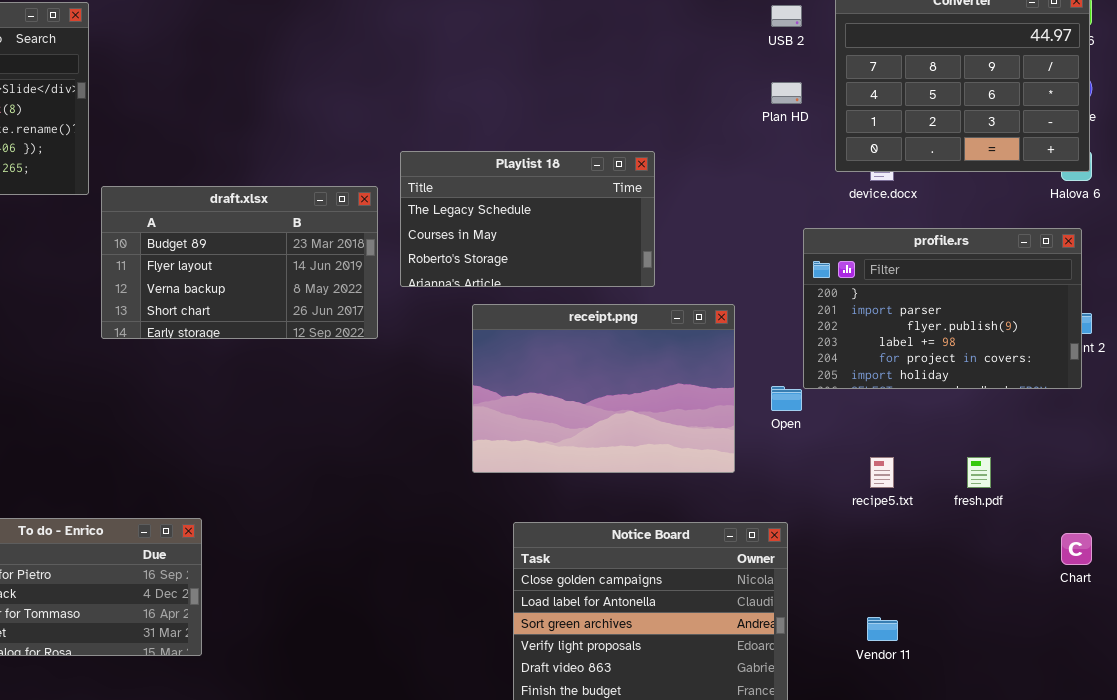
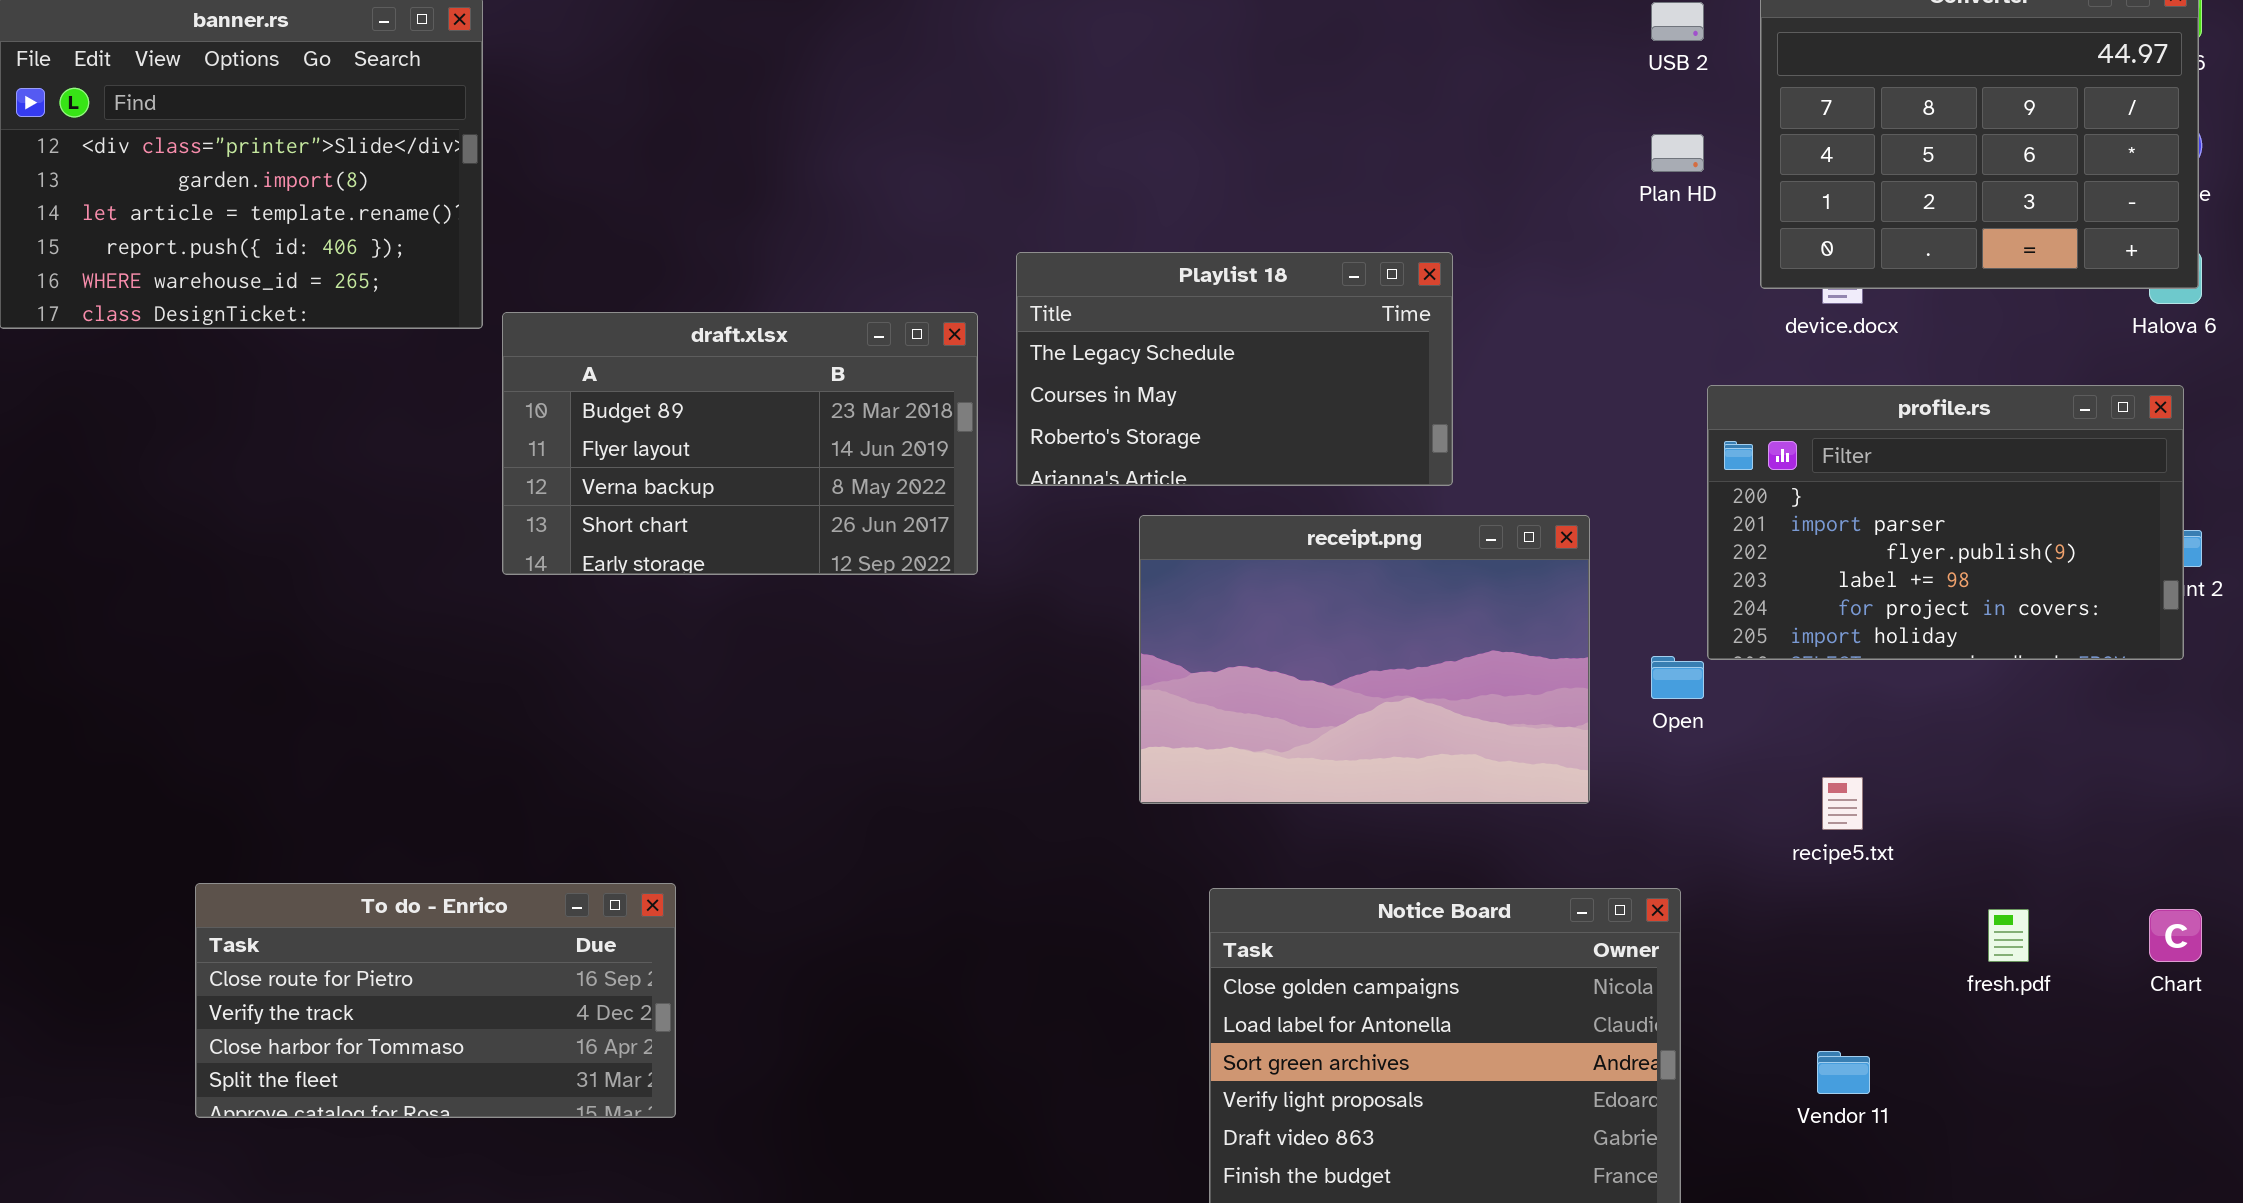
fresh.pdf: [967,457,991,488] -> [1988,909,2029,962], moved

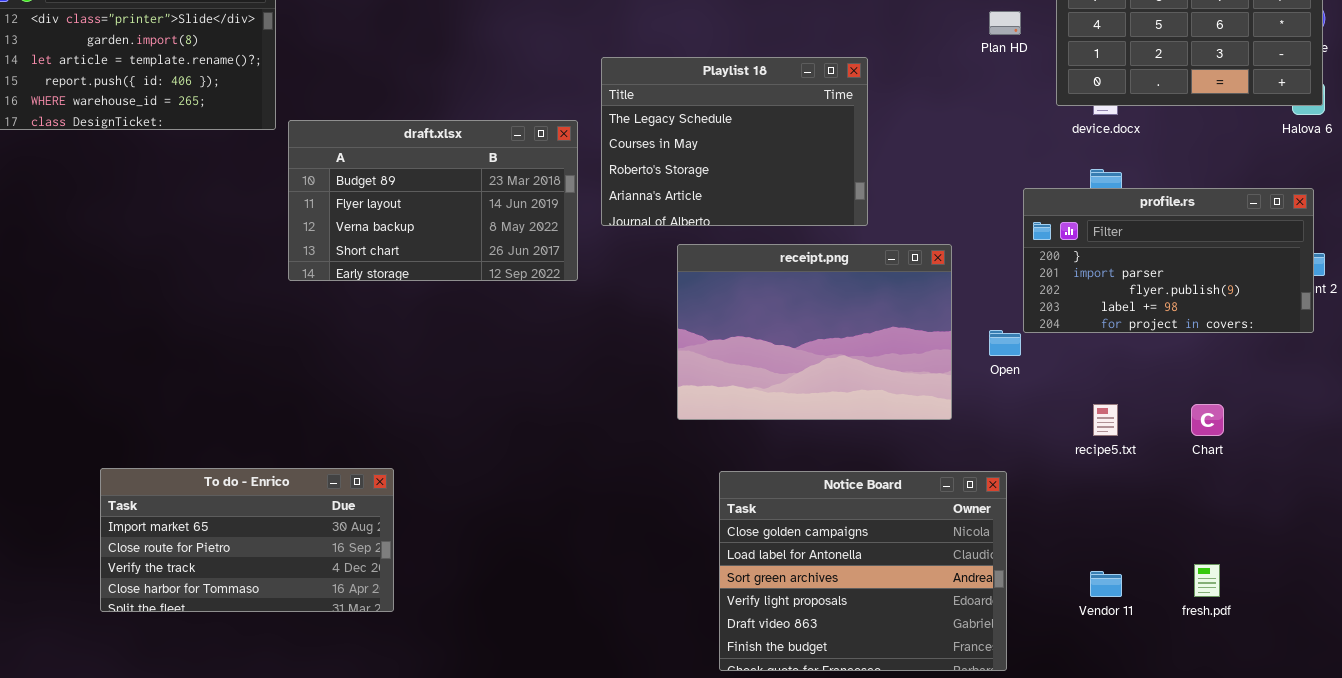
Playlist 18: [1016,252,1453,486] -> [601,57,868,226], resized
profile.rs: [1707,385,2184,660] -> [1023,188,1314,333], resized
To do - Enrico: [195,883,676,1118] -> [100,468,394,612], scrolled up 1 row
fresh.pdf: [1988,909,2029,962] -> [1194,564,1220,597], moved
Chart: [2149,909,2202,962] -> [1191,404,1224,436], moved

